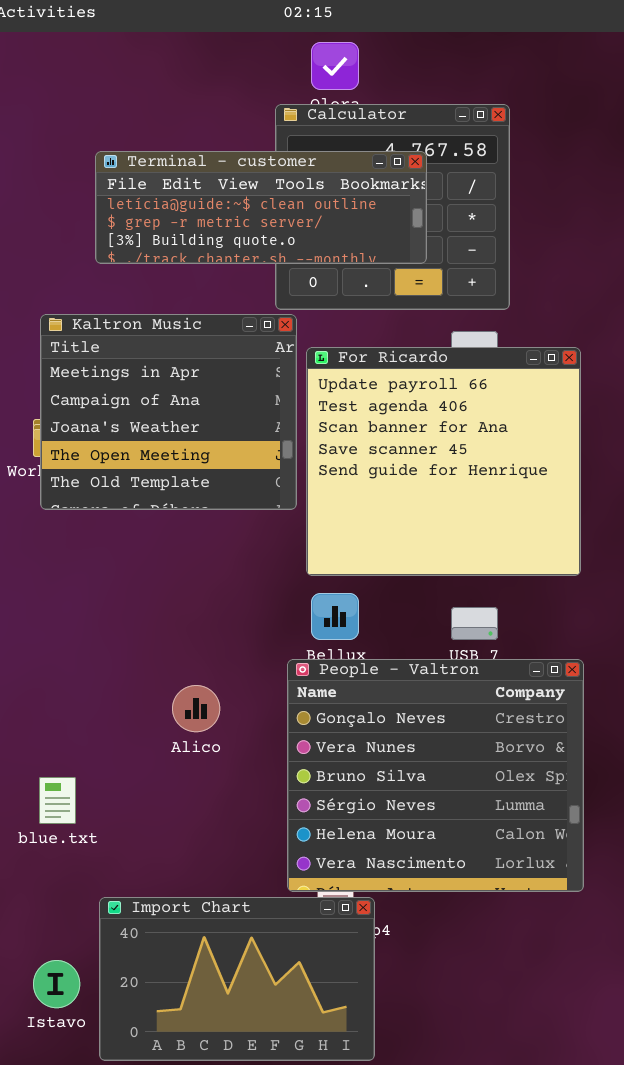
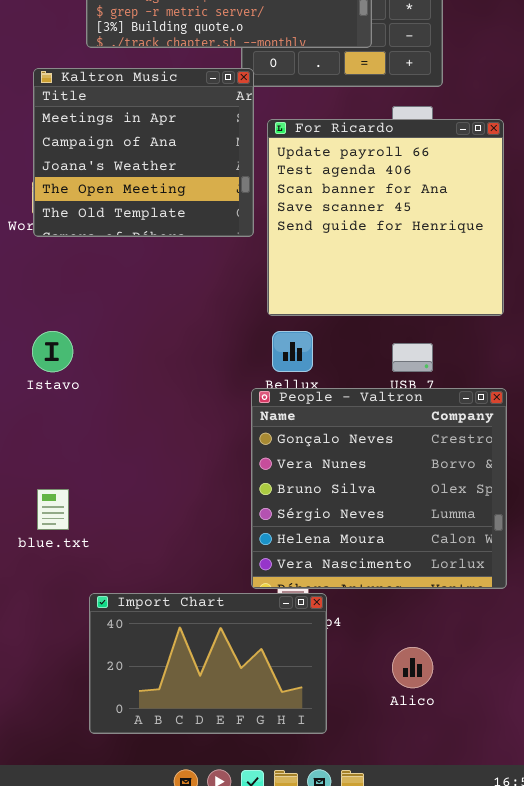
Kaltron Music: [40,314,297,510] -> [33,68,254,237], moved
Alico: [172,685,220,732] -> [392,647,433,688], moved
Istavo: [33,960,80,1008] -> [32,331,73,372], moved

